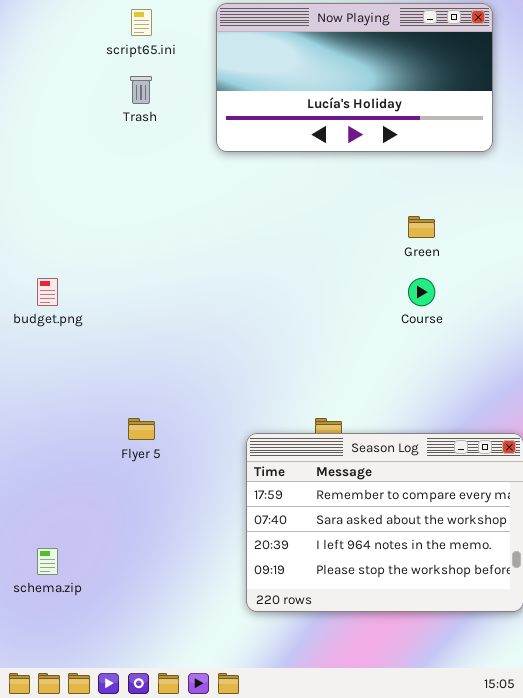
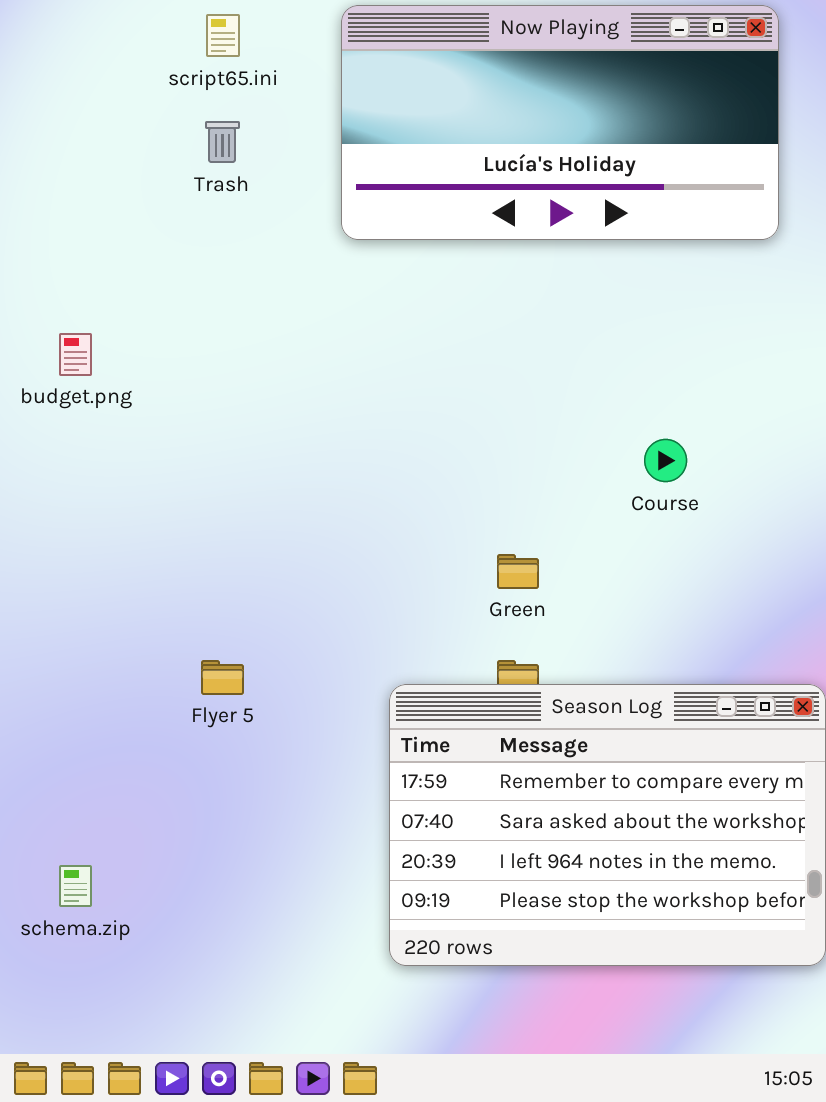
Green: [408,216,435,238] -> [497,554,539,589], moved
budget.png: [37,278,58,306] -> [59,333,92,376], moved

